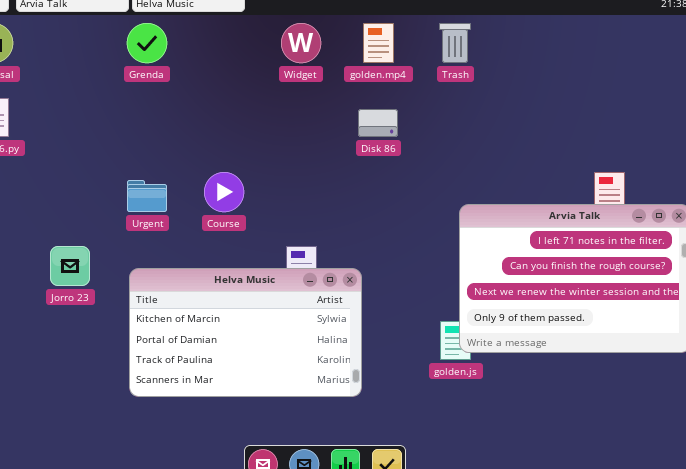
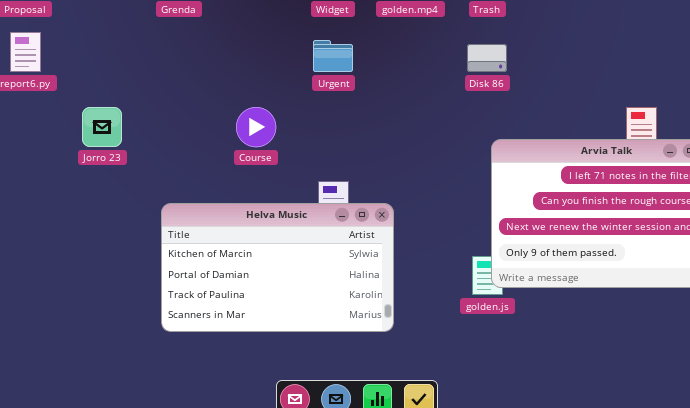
Disk 86: [358,109,398,137] -> [467,44,507,72], moved
Urgent: [127,180,167,212] -> [313,40,353,72], moved
Jorro 23: [50,246,90,286] -> [82,107,122,147], moved

